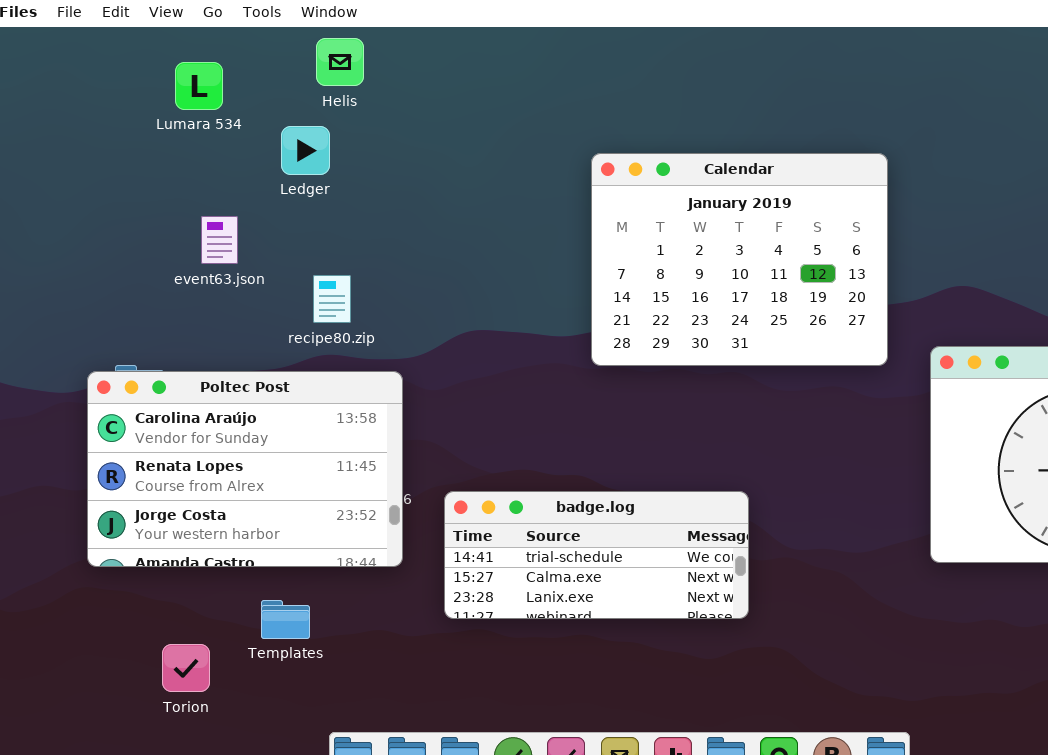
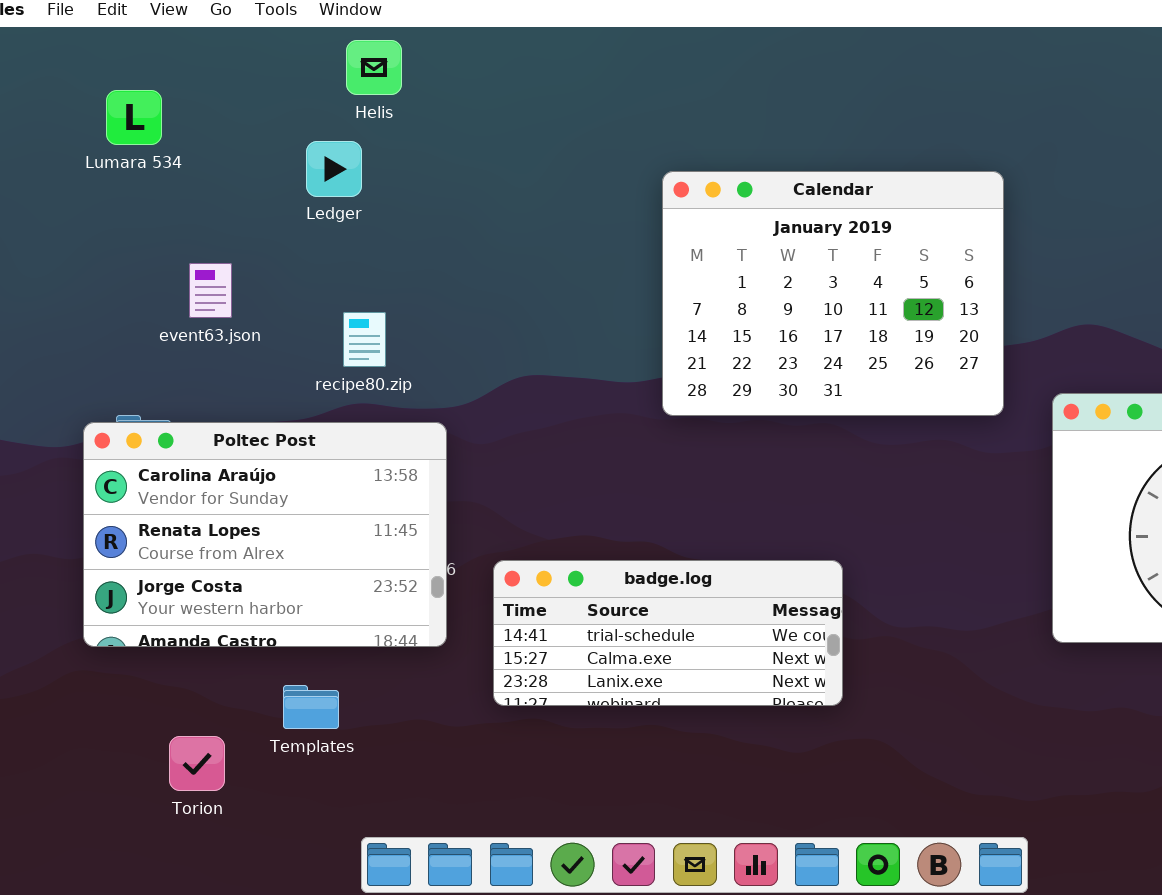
Lumara 534: [175,62,223,110] -> [106,90,162,145], moved
event63.json: [201,216,238,264] -> [189,263,232,318], moved

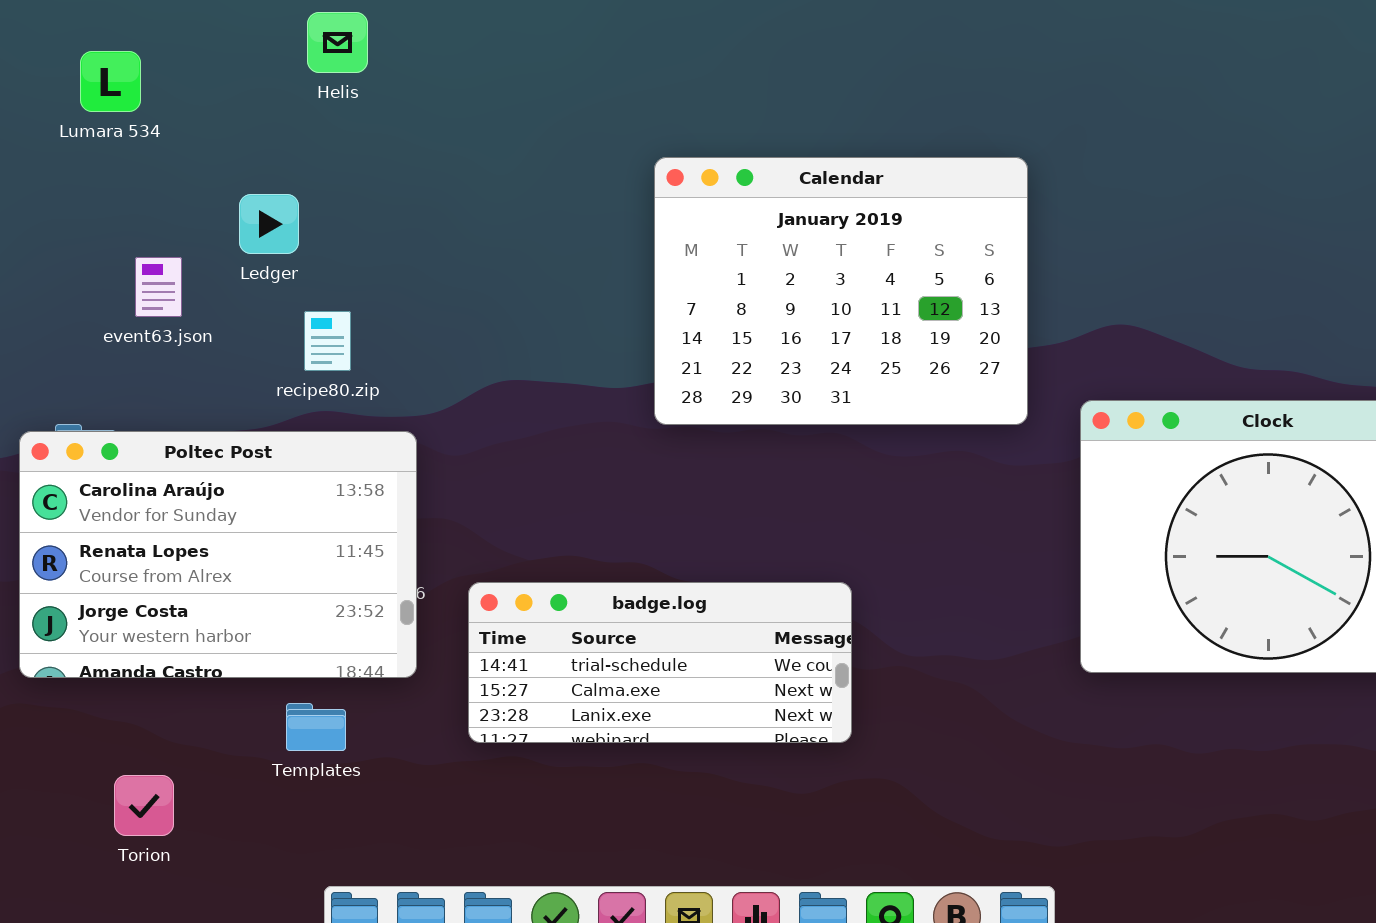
Lumara 534: [106,90,162,145] -> [80,51,141,112], moved
Ledger: [306,141,362,197] -> [239,194,299,254], moved
Templates: [283,685,339,729] -> [286,703,346,751], moved

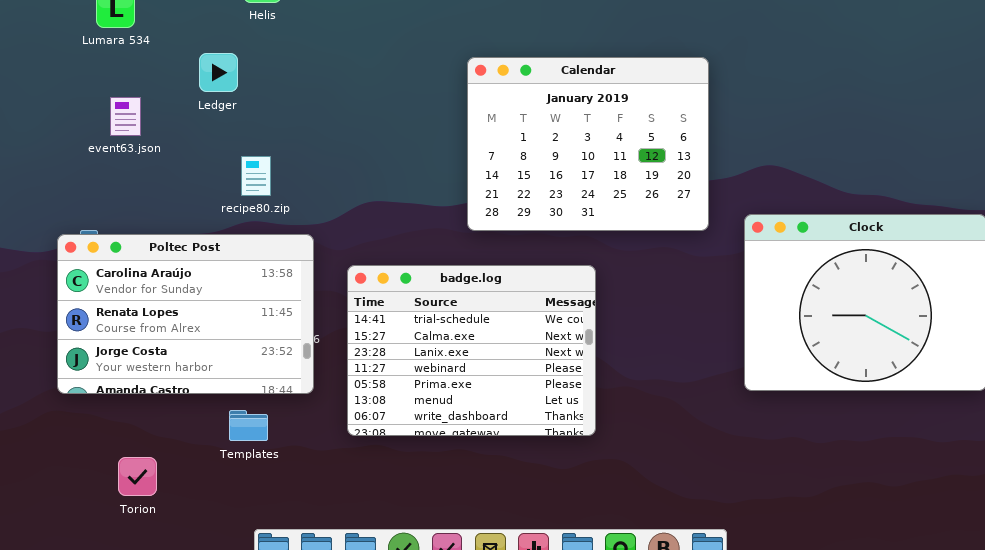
Ledger: [239,194,299,254] -> [199,53,238,92], moved
event63.json: [135,257,182,317] -> [110,97,141,136], moved
badge.log: [468,582,852,743] -> [347,265,596,436], resized

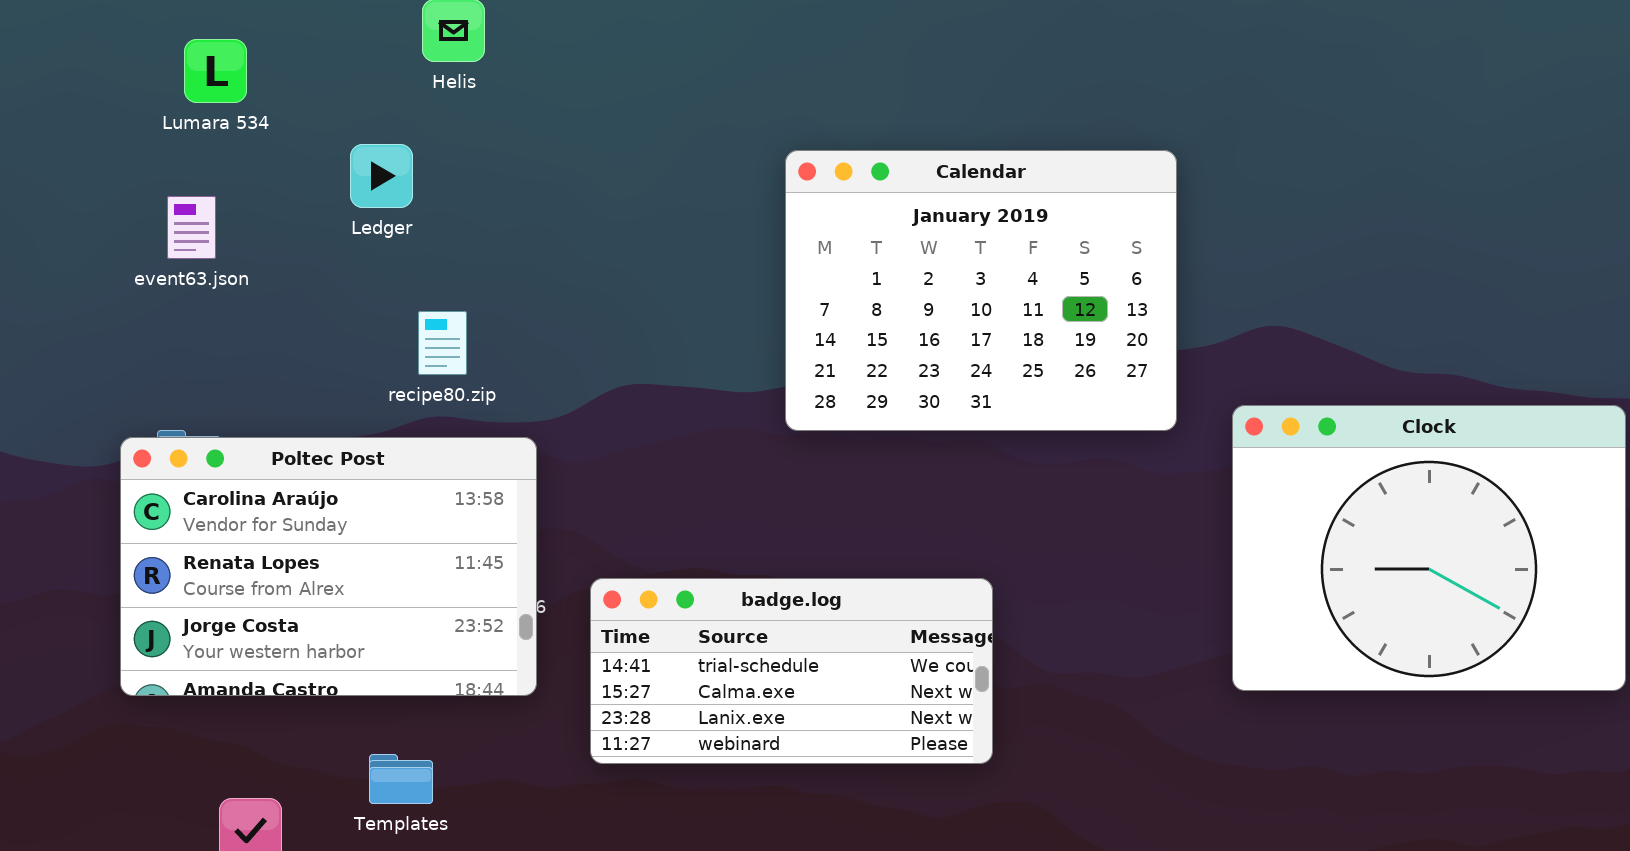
event63.json: [110,97,141,136] -> [167,196,216,259], moved
badge.log: [347,265,596,436] -> [590,578,993,764], resized
Templates: [229,410,268,441] -> [369,754,433,804], moved

